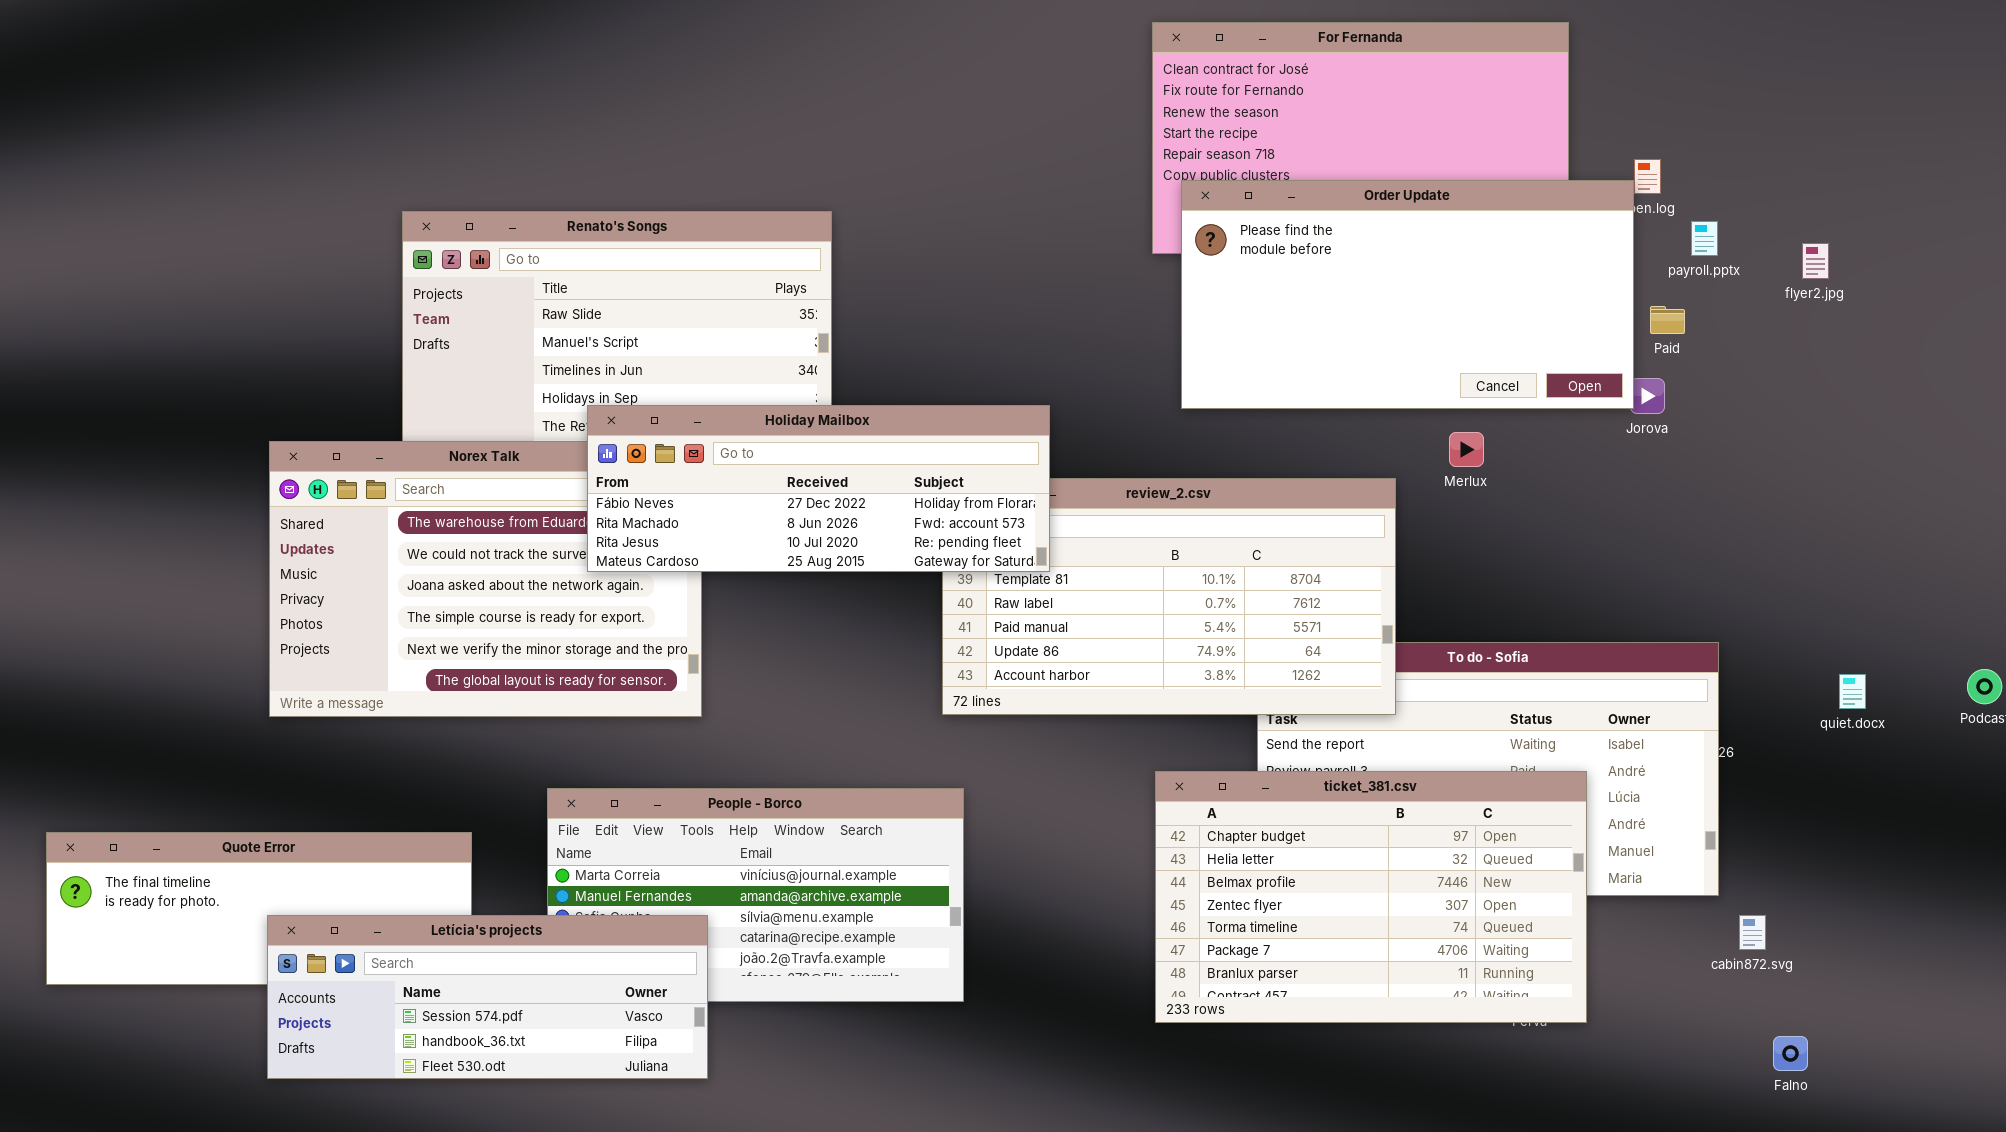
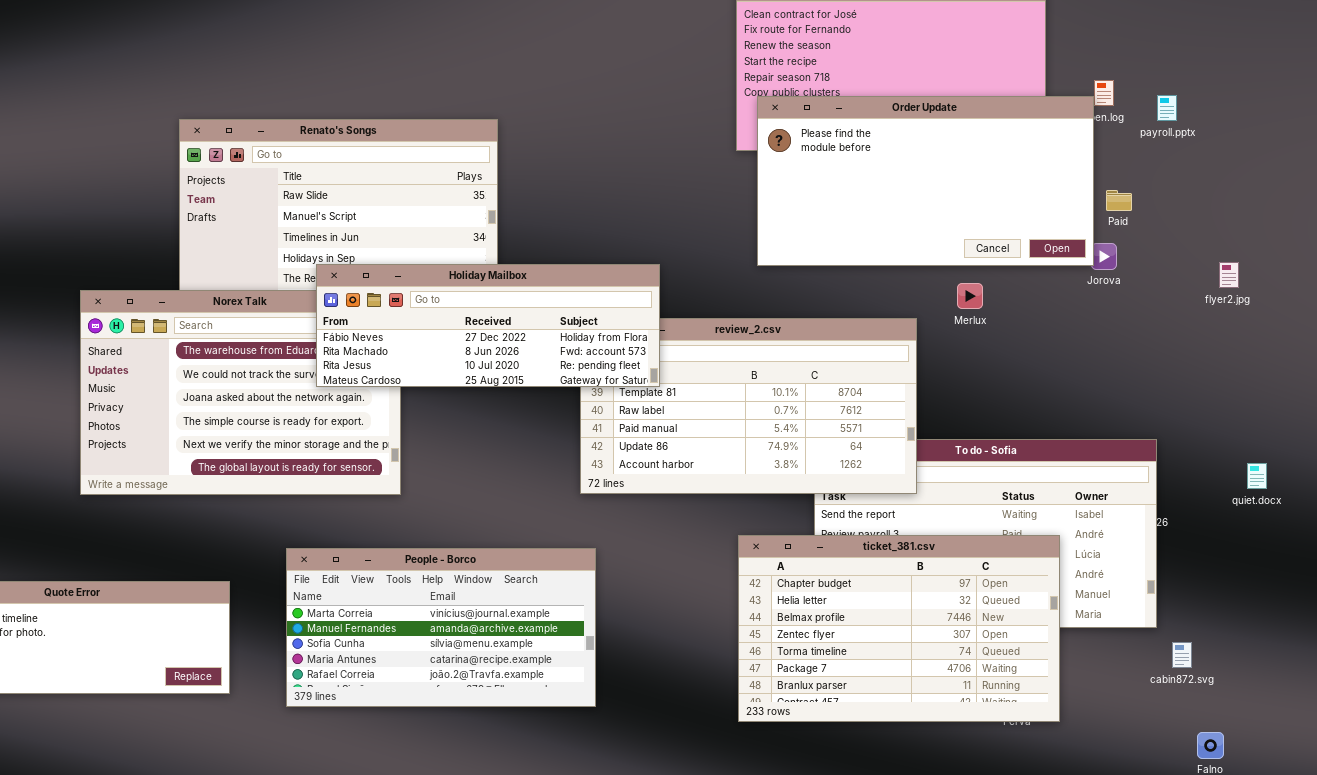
payroll.pptx: [1691,221,1718,256] -> [1157,95,1177,121], moved
flyer2.jpg: [1802,243,1829,279] -> [1219,262,1239,288], moved
Letícia's projects: [267,915,708,1079] -> none, closed

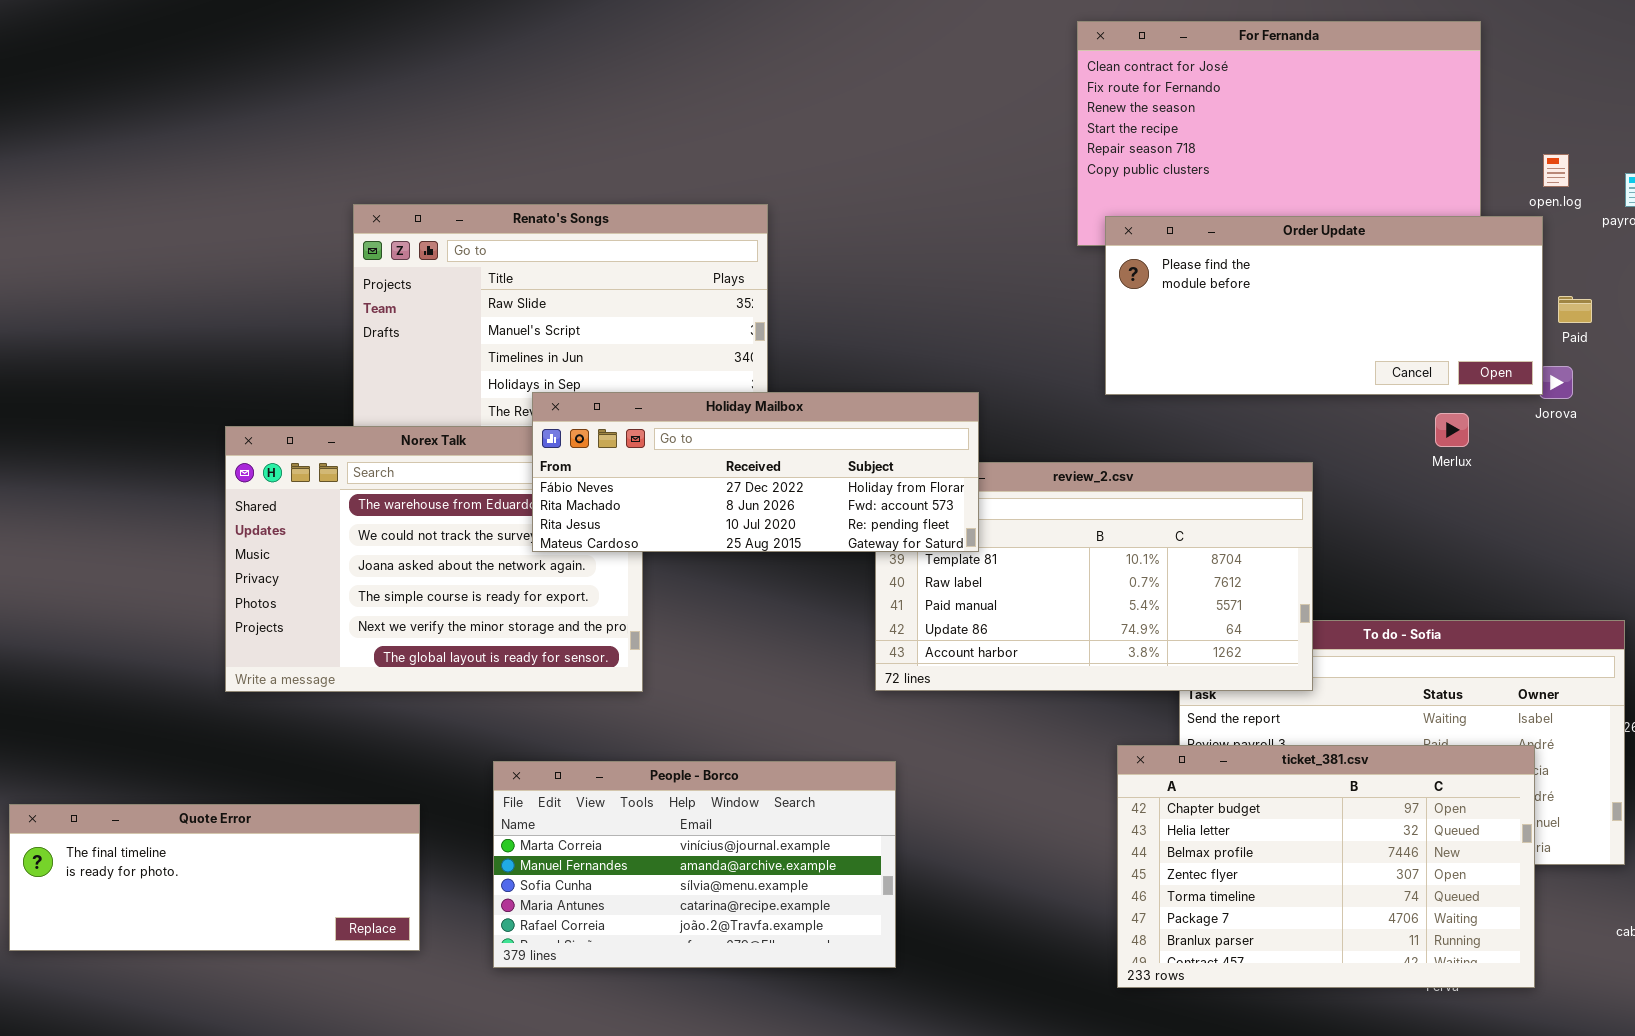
Order Update: [757,96,1094,266] -> [1105,216,1543,395], resized
Merlux: [957,283,983,309] -> [1435,413,1469,447], moved
ticket_381.csv: [738,535,1060,722] -> [1117,745,1535,988], moved

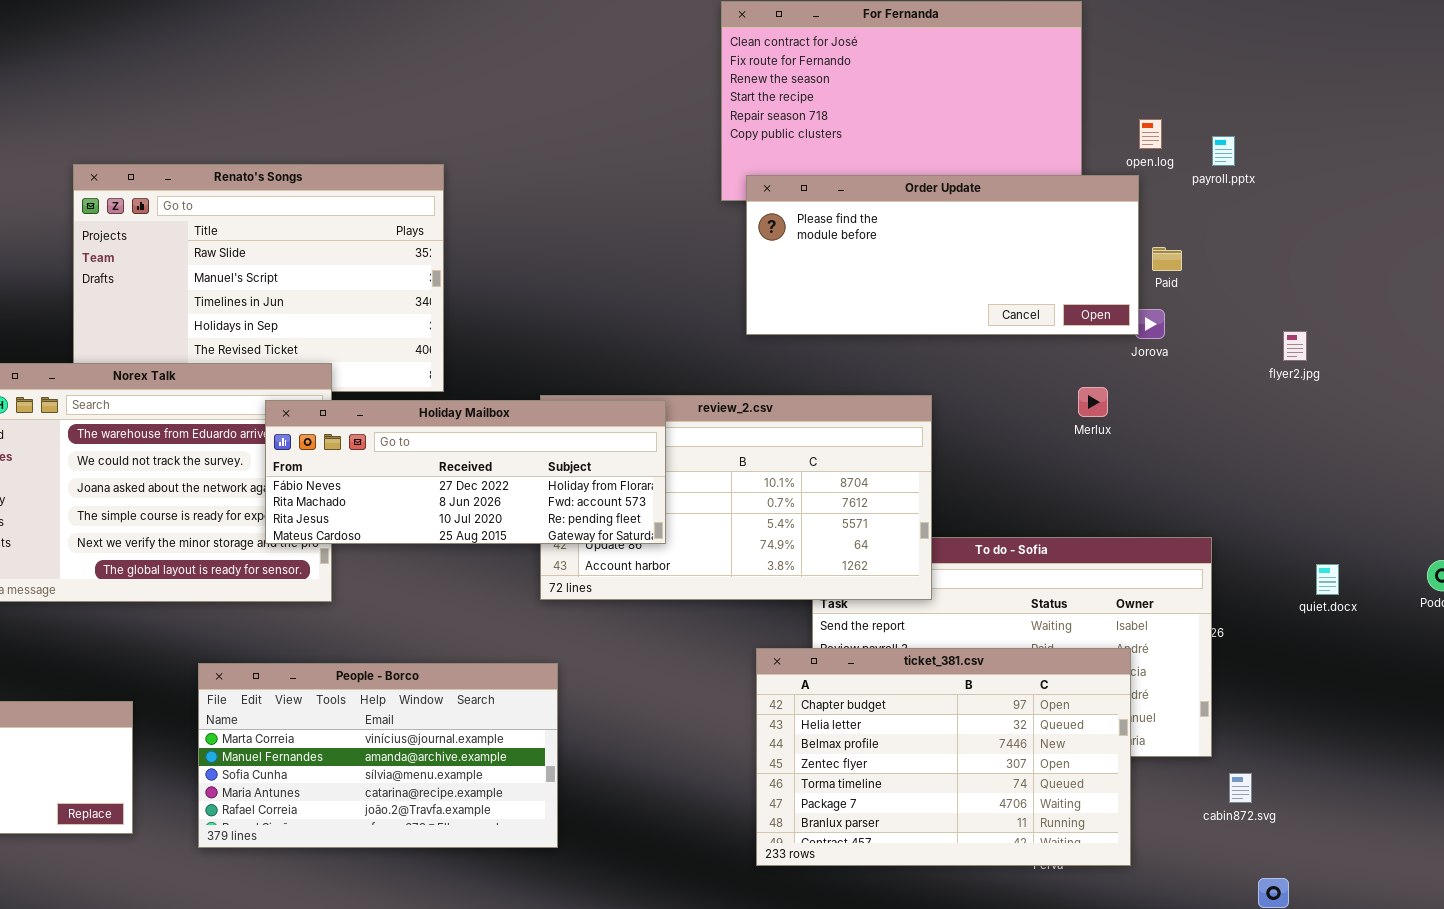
Holiday Mailbox: [532,392,979,552] -> [265,400,666,544], moved
Merlux: [1435,413,1469,447] -> [1078,387,1108,417], moved

